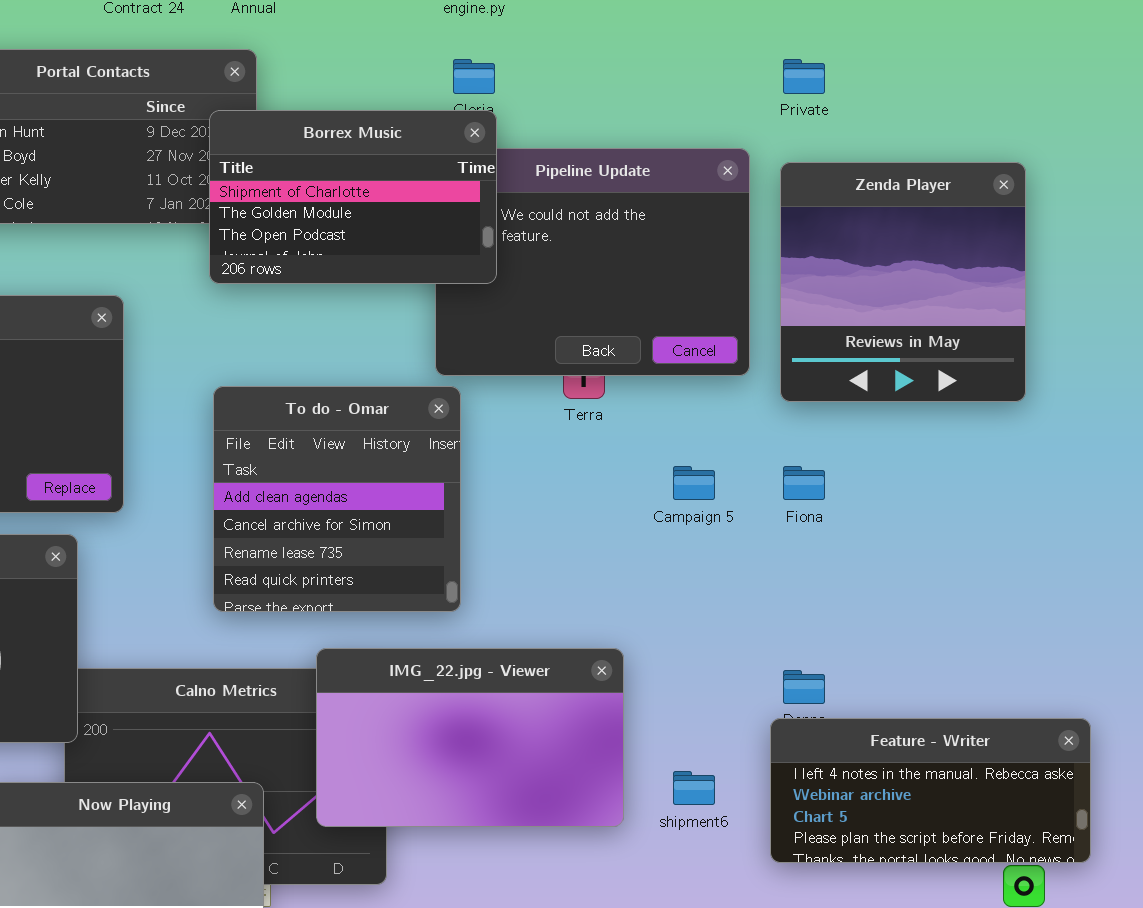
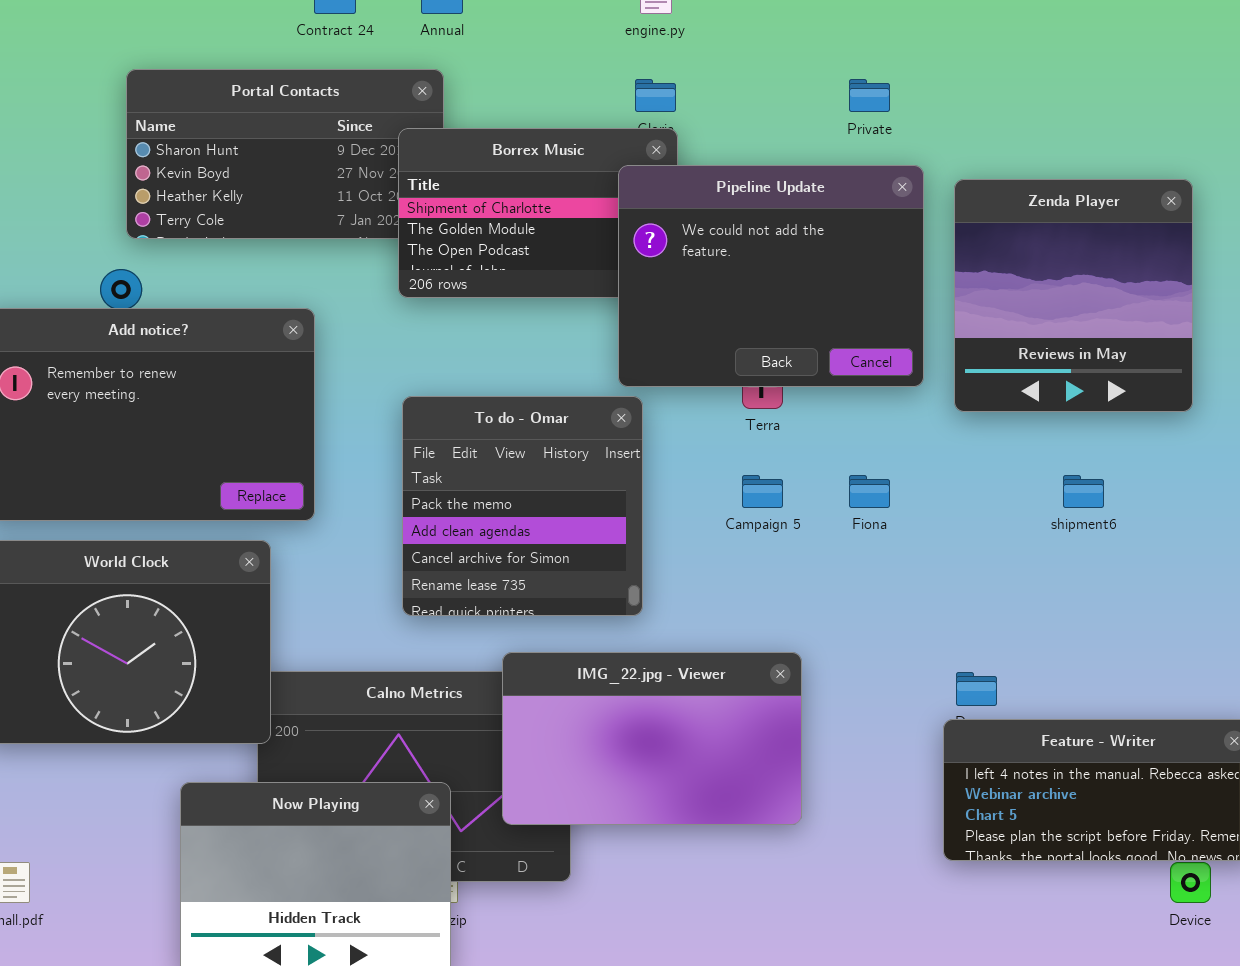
Private: [783,59,825,94] -> [849,79,890,112], moved
Pipeline Update: [435,148,750,376] -> [618,165,924,387], raised
To do - Omar: [213,386,461,612] -> [402,396,643,616], scrolled up 1 row
Campaign 5: [673,466,715,500] -> [742,475,783,508], moved
Fiona: [783,466,825,500] -> [849,475,890,508], moved
shipment6: [673,771,715,805] -> [1063,475,1104,508], moved

